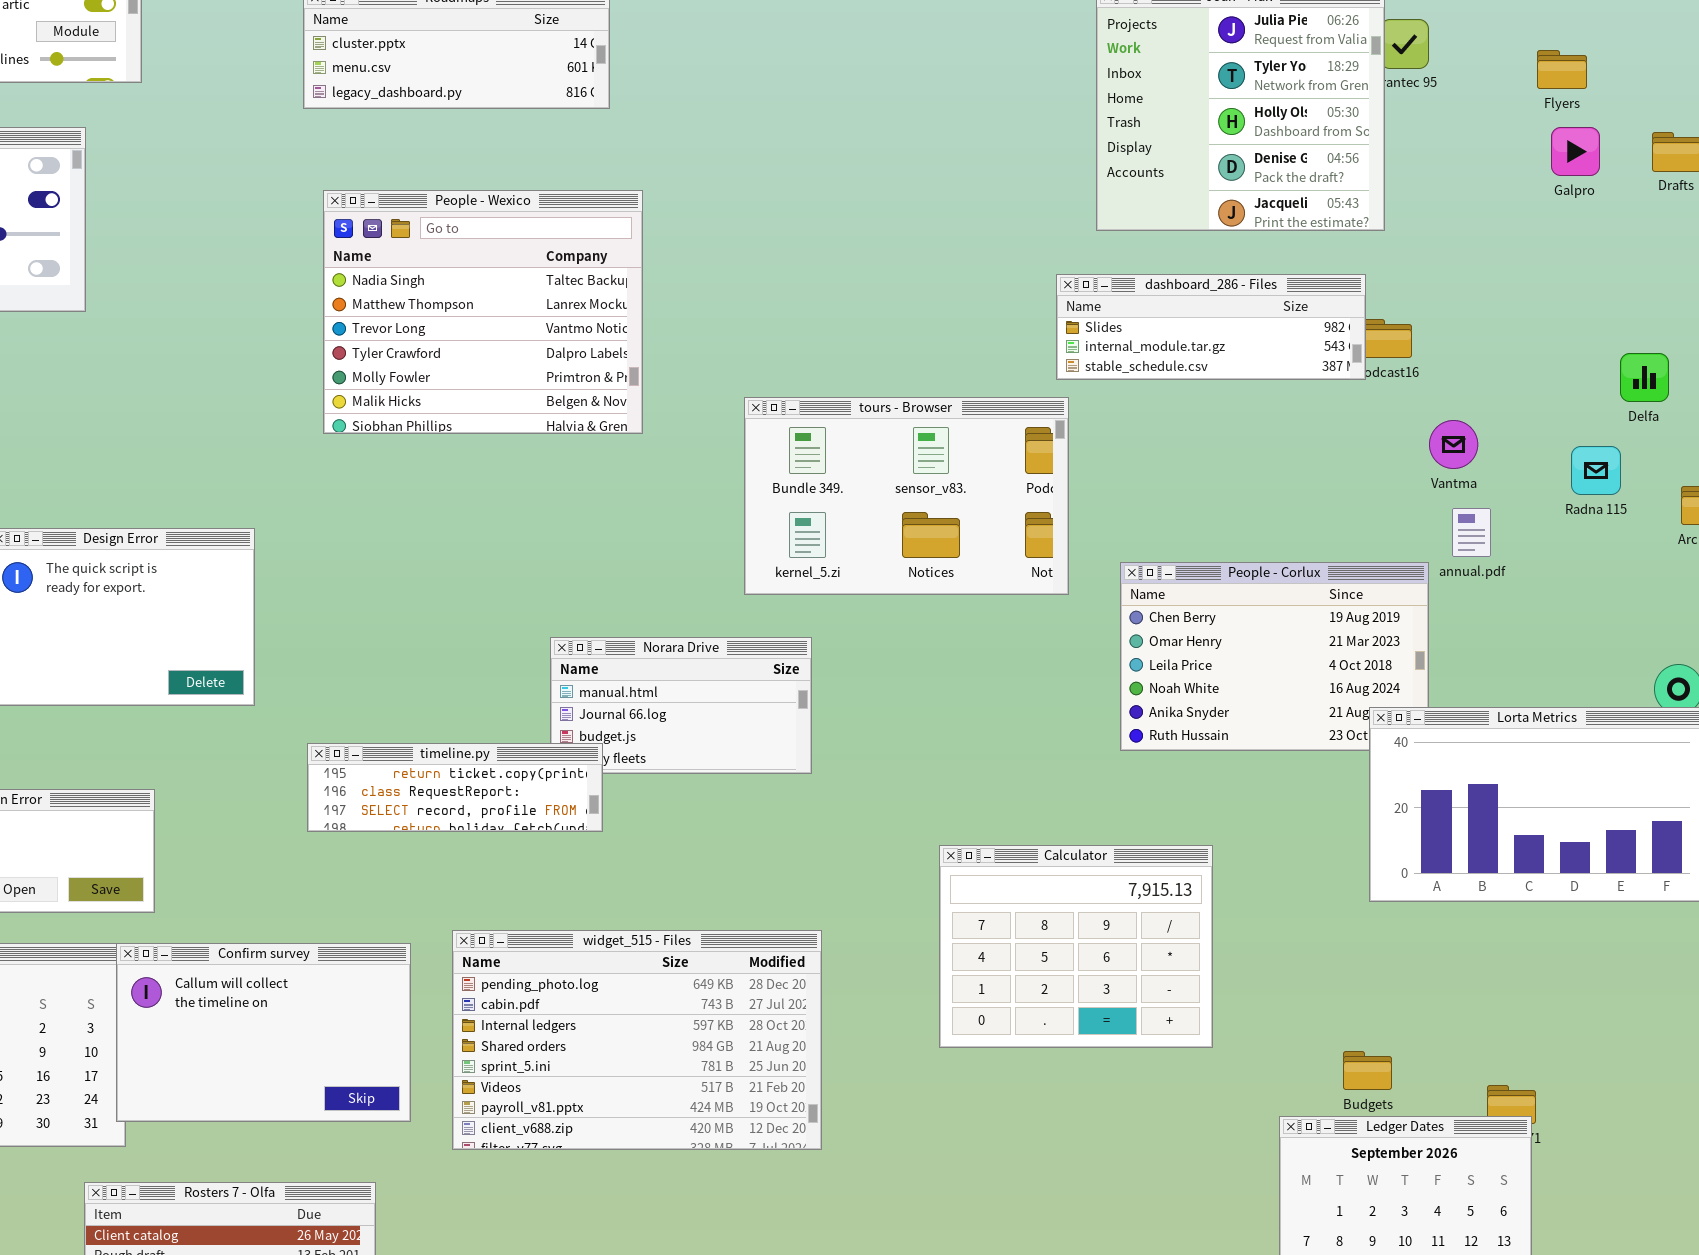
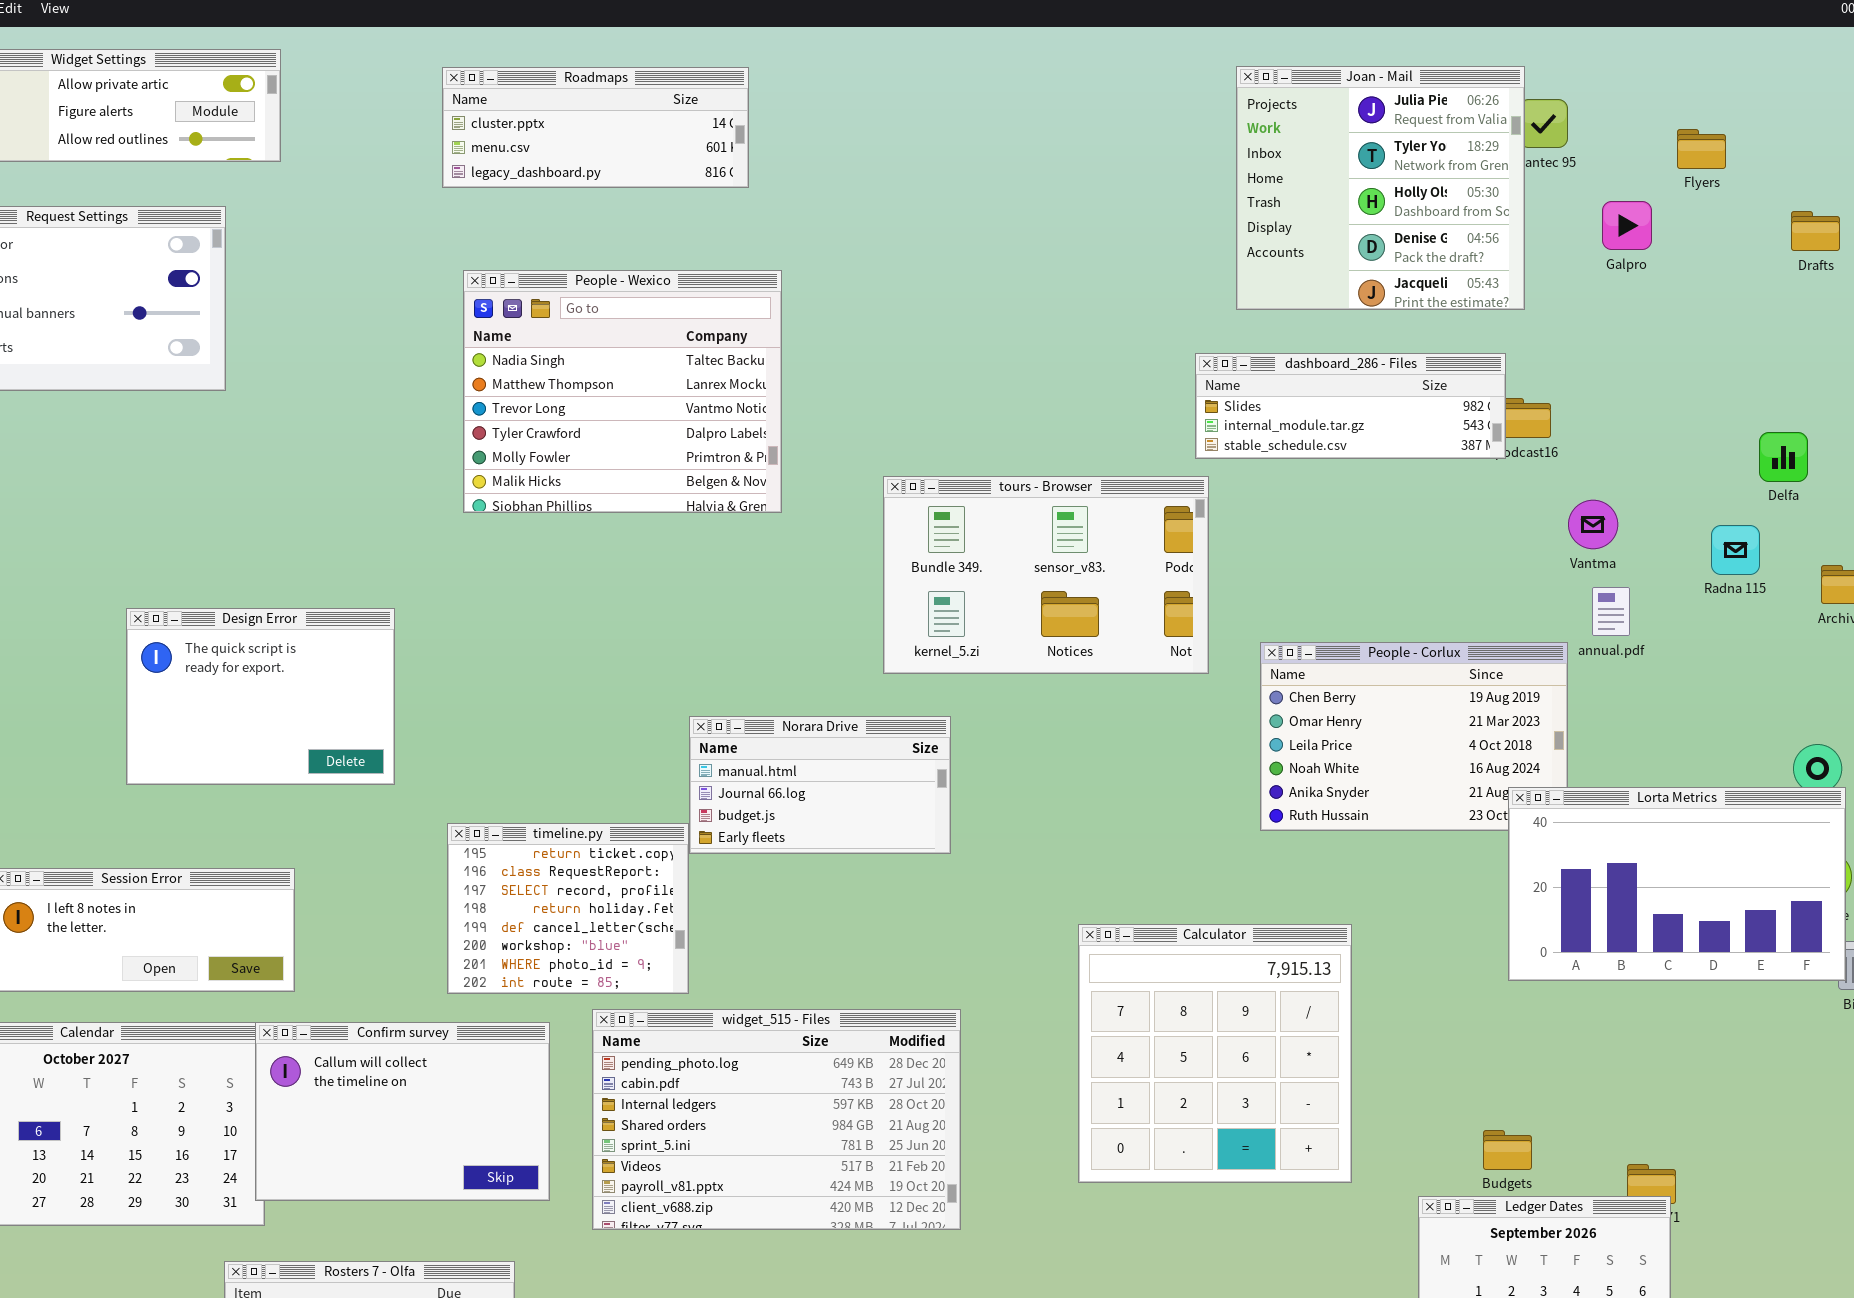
Galpro: [1551,127,1600,176] -> [1602,201,1652,250], moved
timeline.py: [307,743,603,832] -> [447,823,689,994], resized
Calculator: [939,845,1213,1048] -> [1078,924,1352,1183], resized

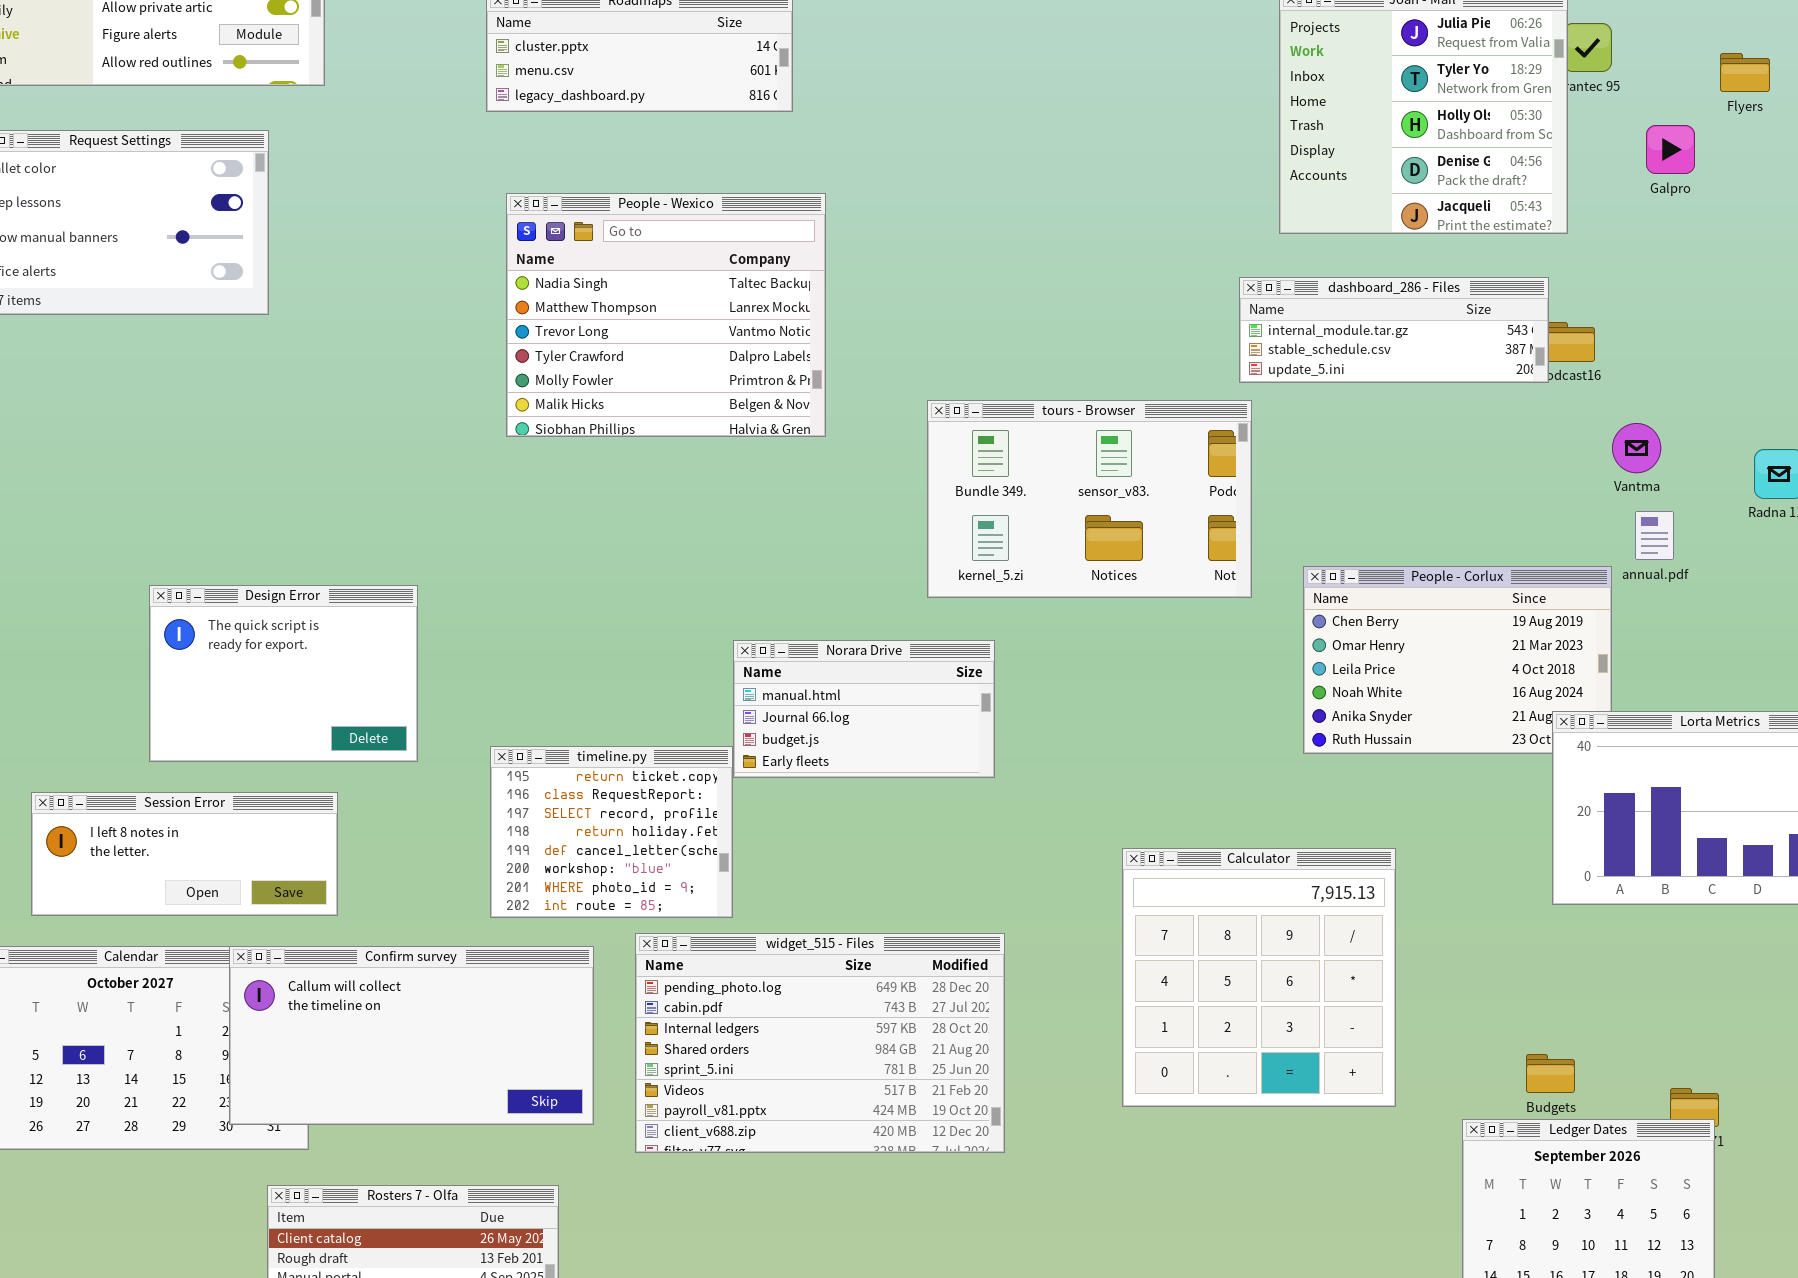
dashboard_286 - Files: [1195,353,1506,459] -> [1239,277,1549,383], scrolled down 1 row
Design Error: [126,608,395,785] -> [149,585,418,762], moved
Confirm survey: [255,1022,550,1201] -> [229,946,594,1125], resized

